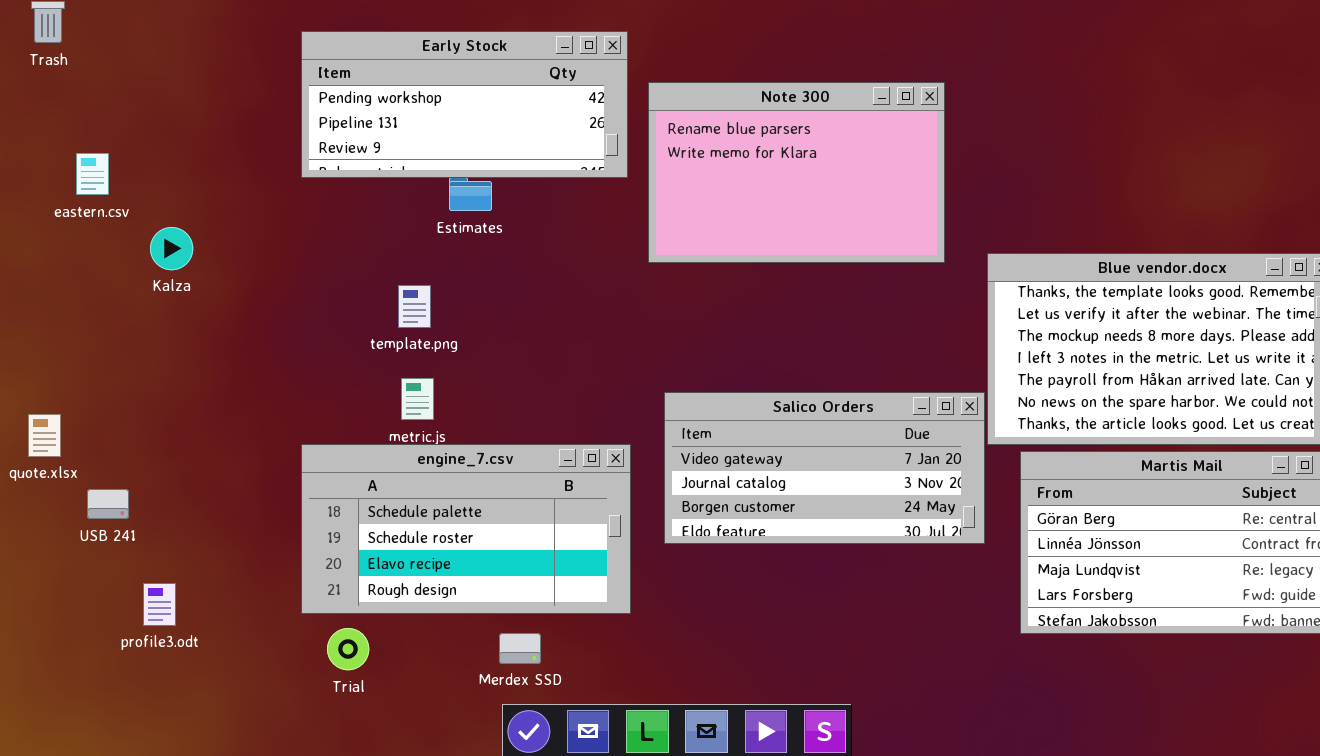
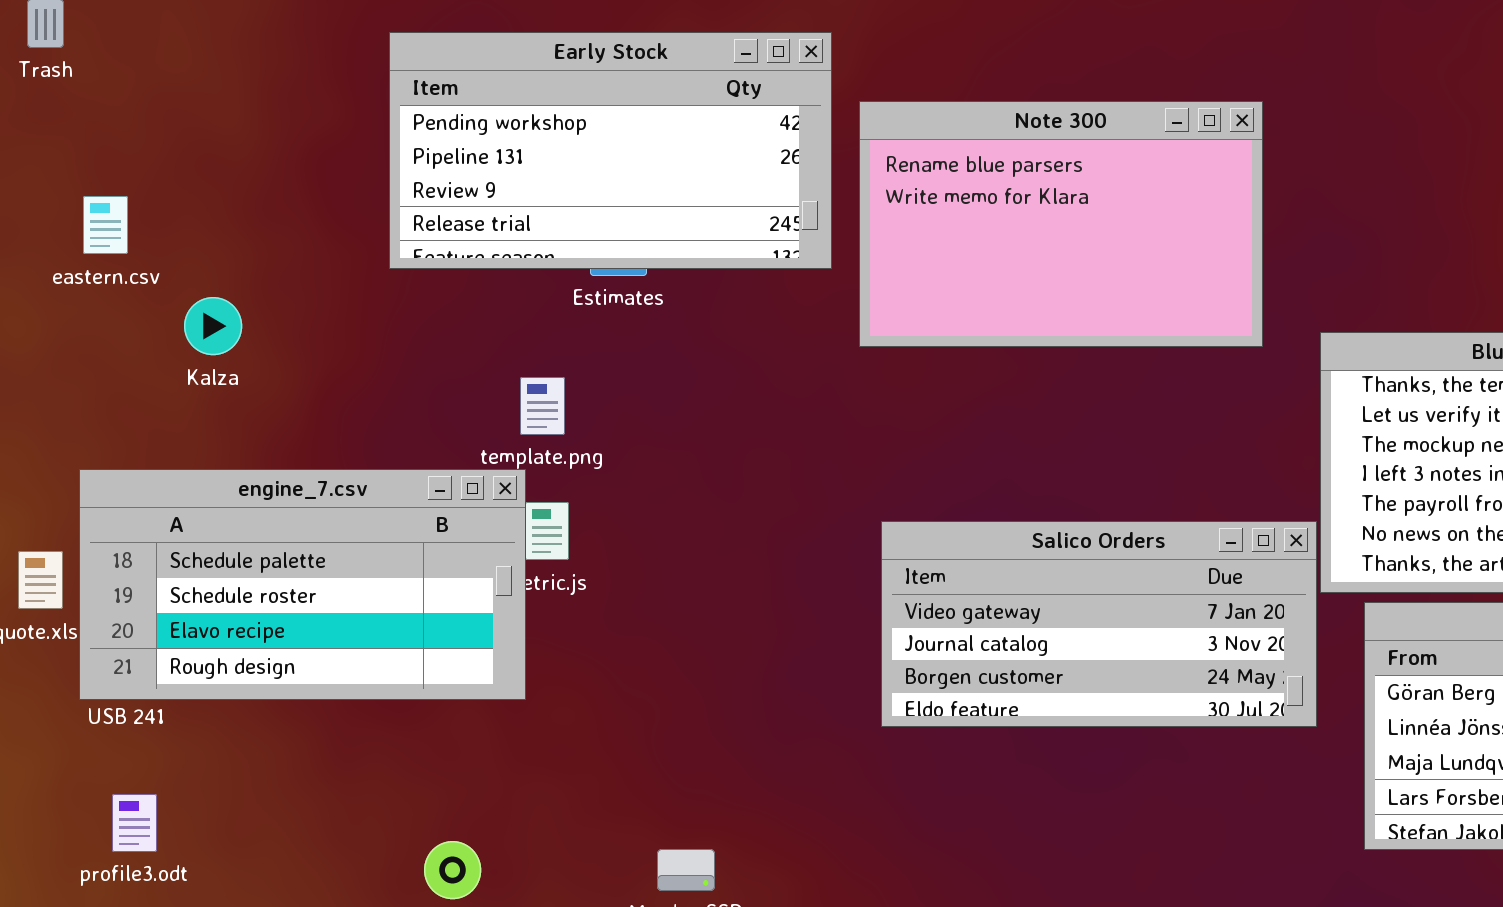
Early Stock: [301,31,628,178] -> [389,32,832,269], resized
engine_7.csv: [301,444,631,614] -> [79,469,526,700], moved
profile3.odt: [143,583,176,626] -> [112,794,157,852], moved

